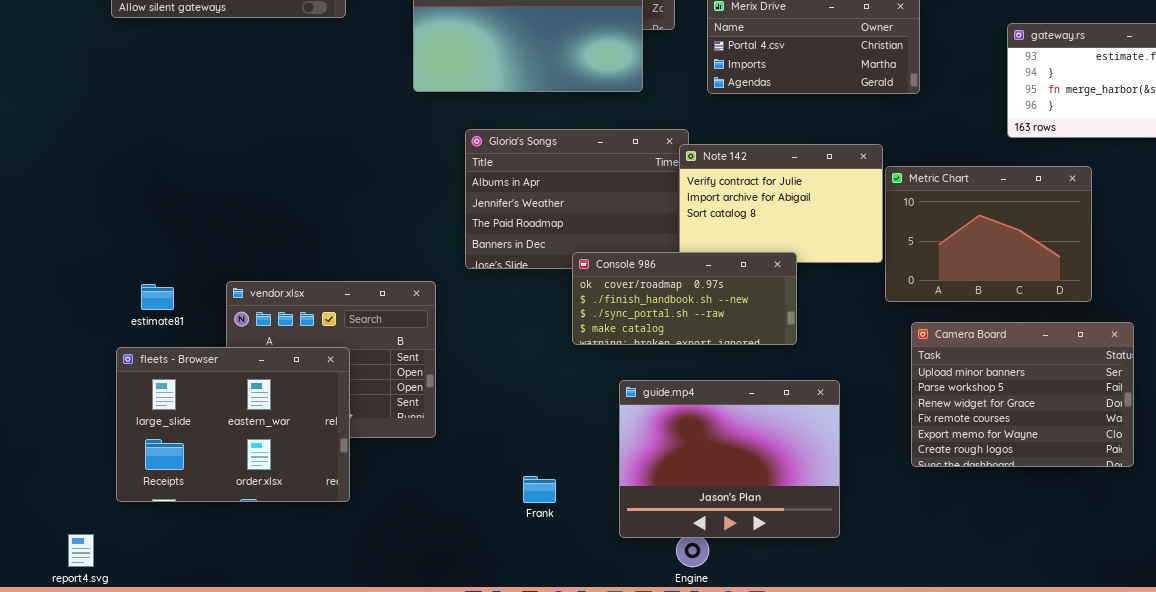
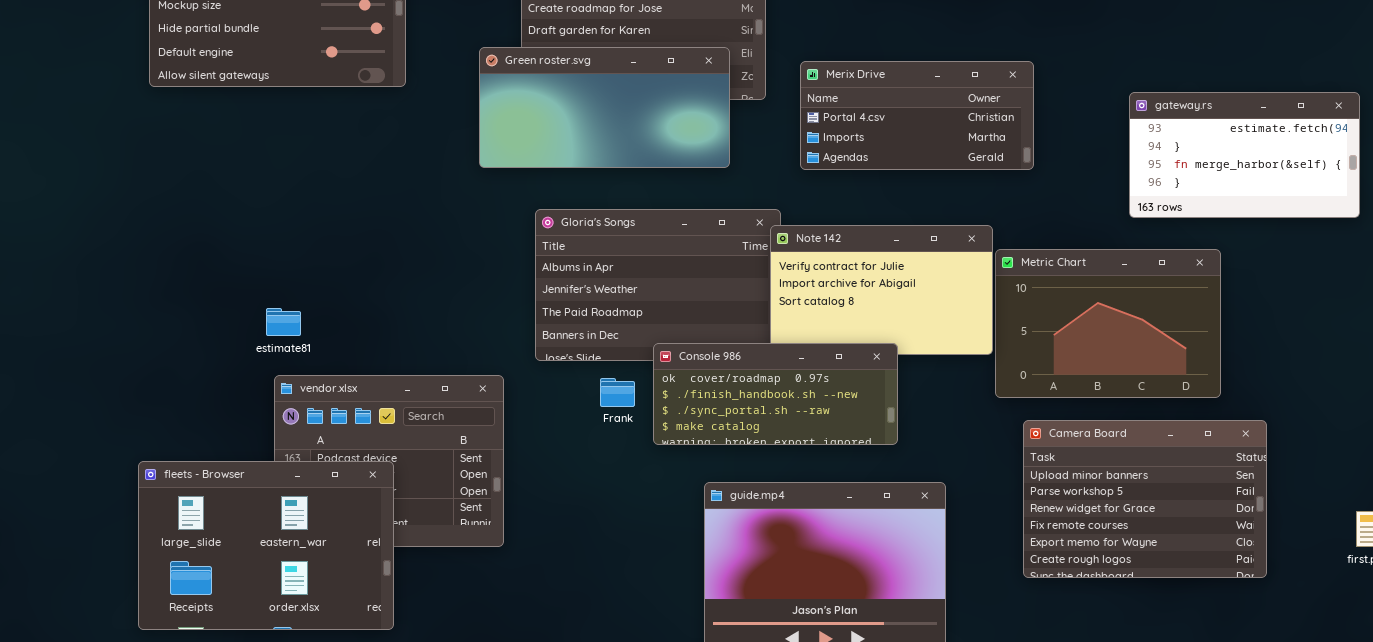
estimate81: [141,284,174,310] -> [266,308,301,336], moved
fleets - Browser: [116,347,350,502] -> [138,461,394,630], moved
Frank: [523,476,556,503] -> [600,378,635,407], moved

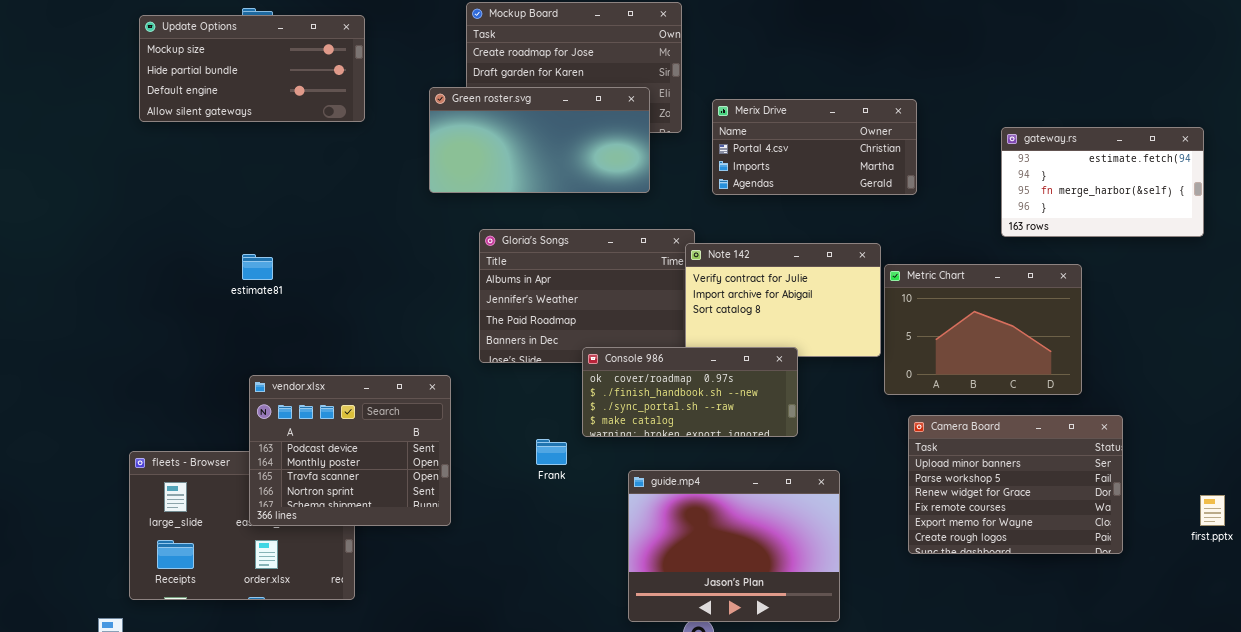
estimate81: [266,308,301,336] -> [242,254,273,280], moved
vendor.xlsx: [274,375,504,547] -> [249,375,451,526], raised
Frank: [600,378,635,407] -> [536,439,567,465], moved

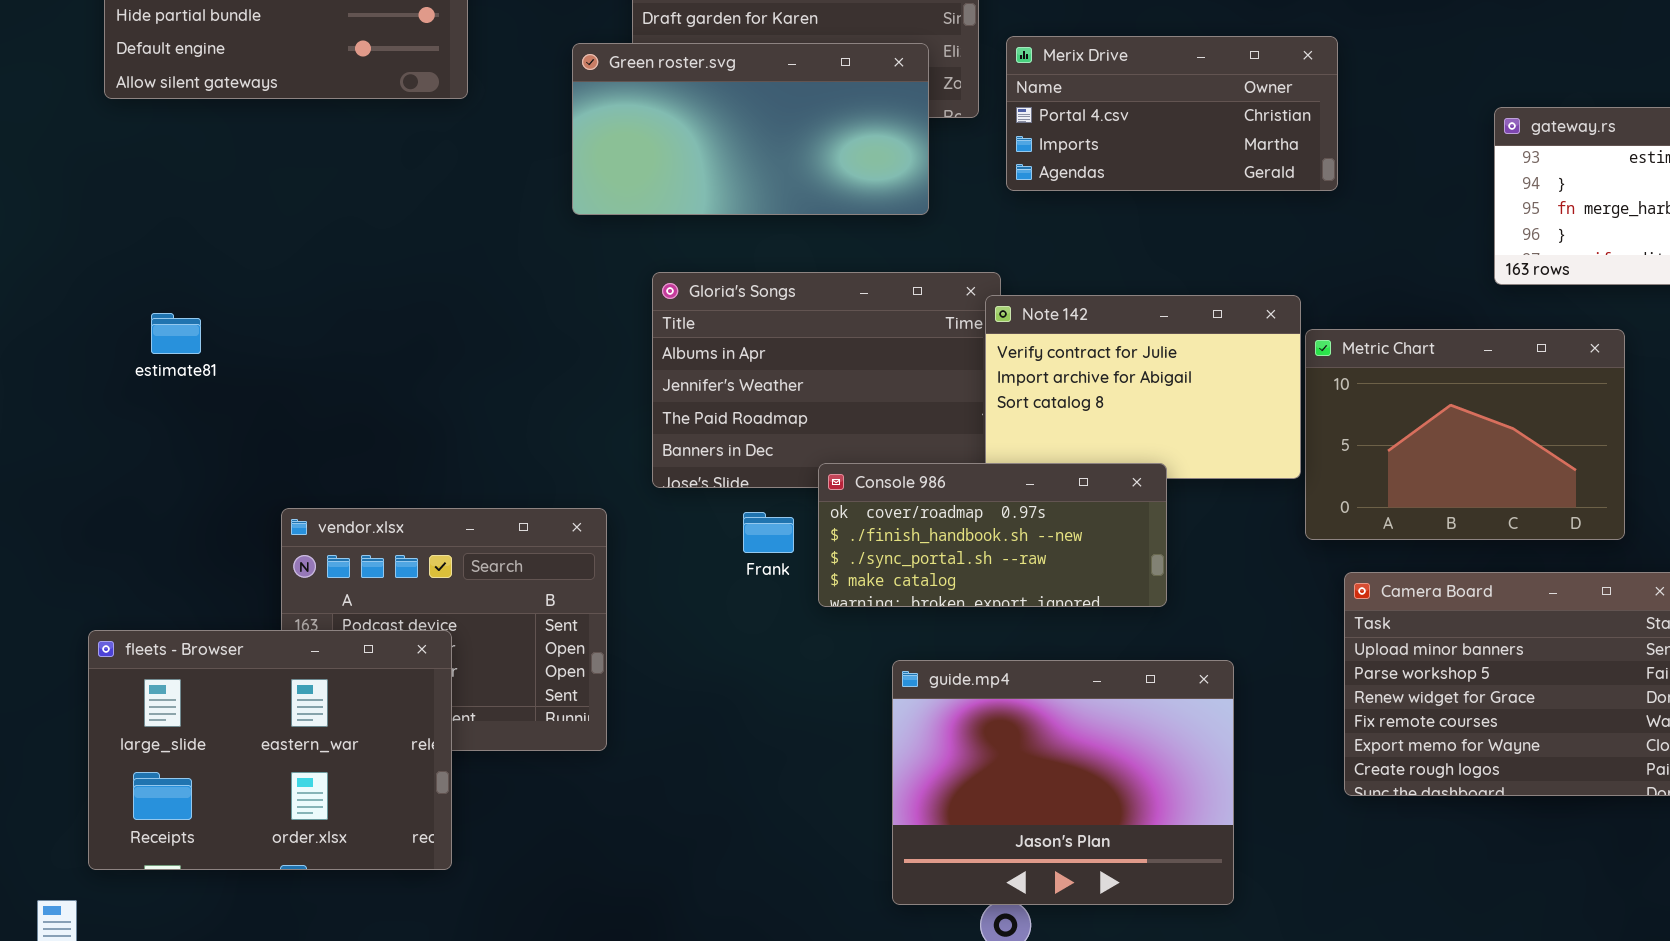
Merix Drive: [712,99,917,195] -> [1006,36,1338,191], moved
estimate81: [242,254,273,280] -> [151,313,201,354], moved
Frank: [536,439,567,465] -> [743,512,794,553], moved
fleets - Browser: [129,451,355,600] -> [88,630,452,870], raised

